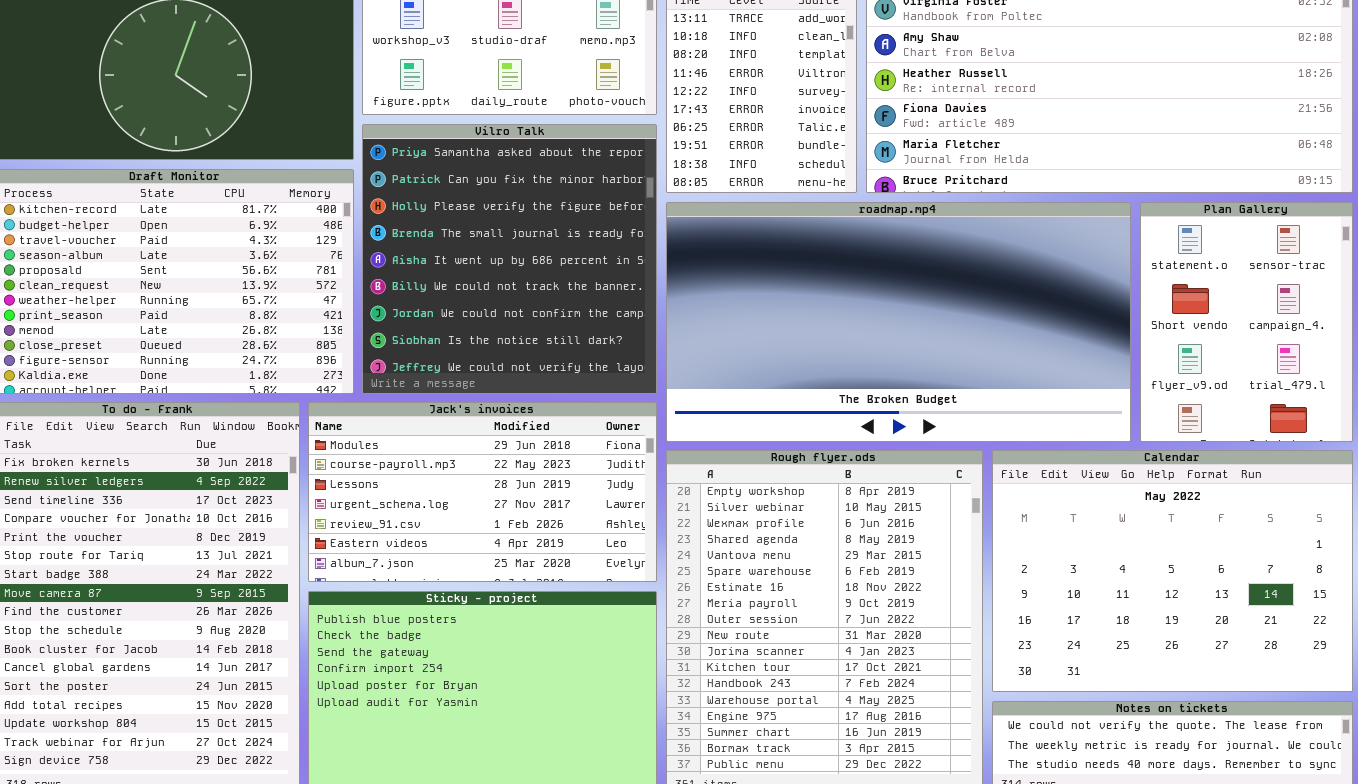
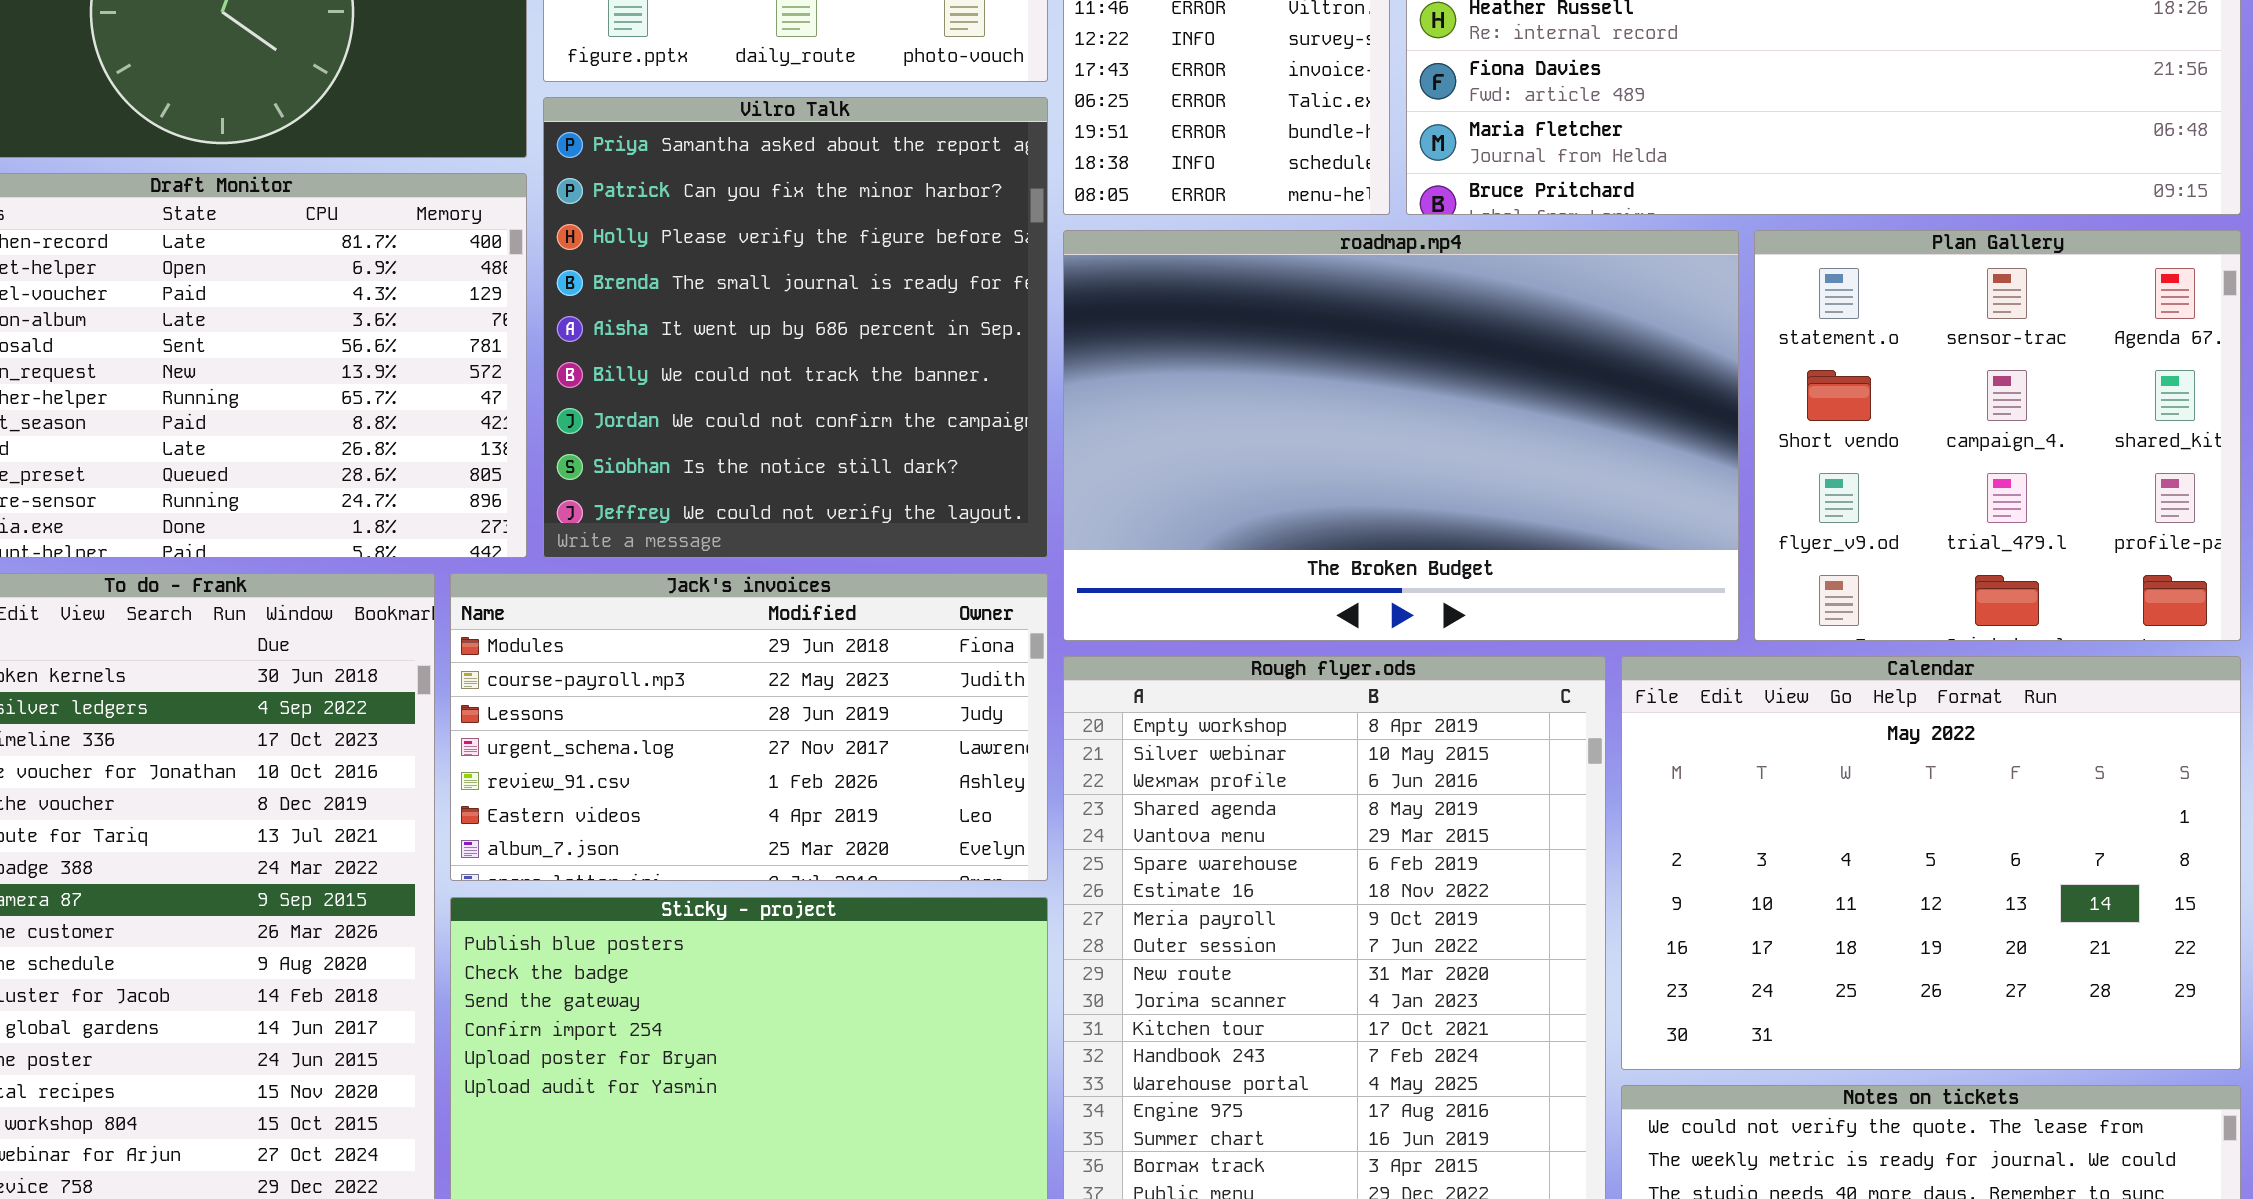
roadmap.mp4: [666,202,1131,442] -> [1063,230,1739,641], resized
Plan Gallery: [1140,202,1353,442] -> [1754,230,2241,641], resized

